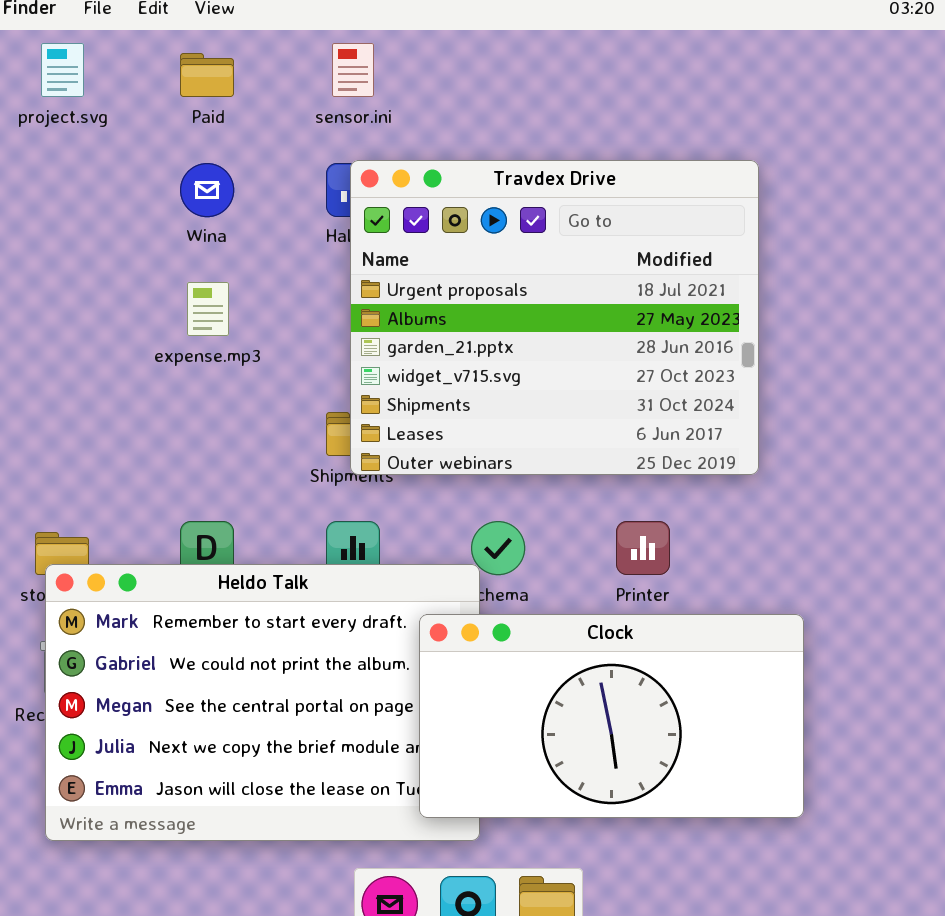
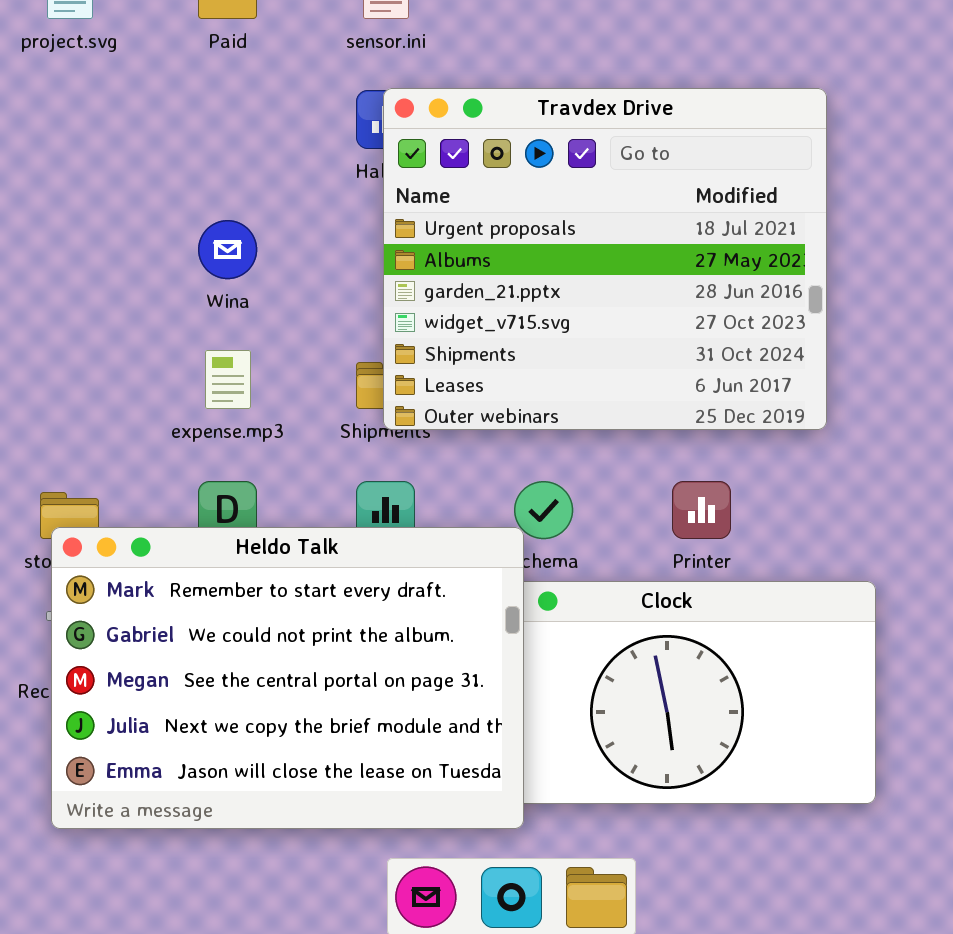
Wina: [180,163,234,217] -> [198,220,257,279], moved
expense.mp3: [187,282,229,336] -> [205,350,251,409], moved
Heldo Talk: [45,564,480,841] -> [51,527,524,829], raised

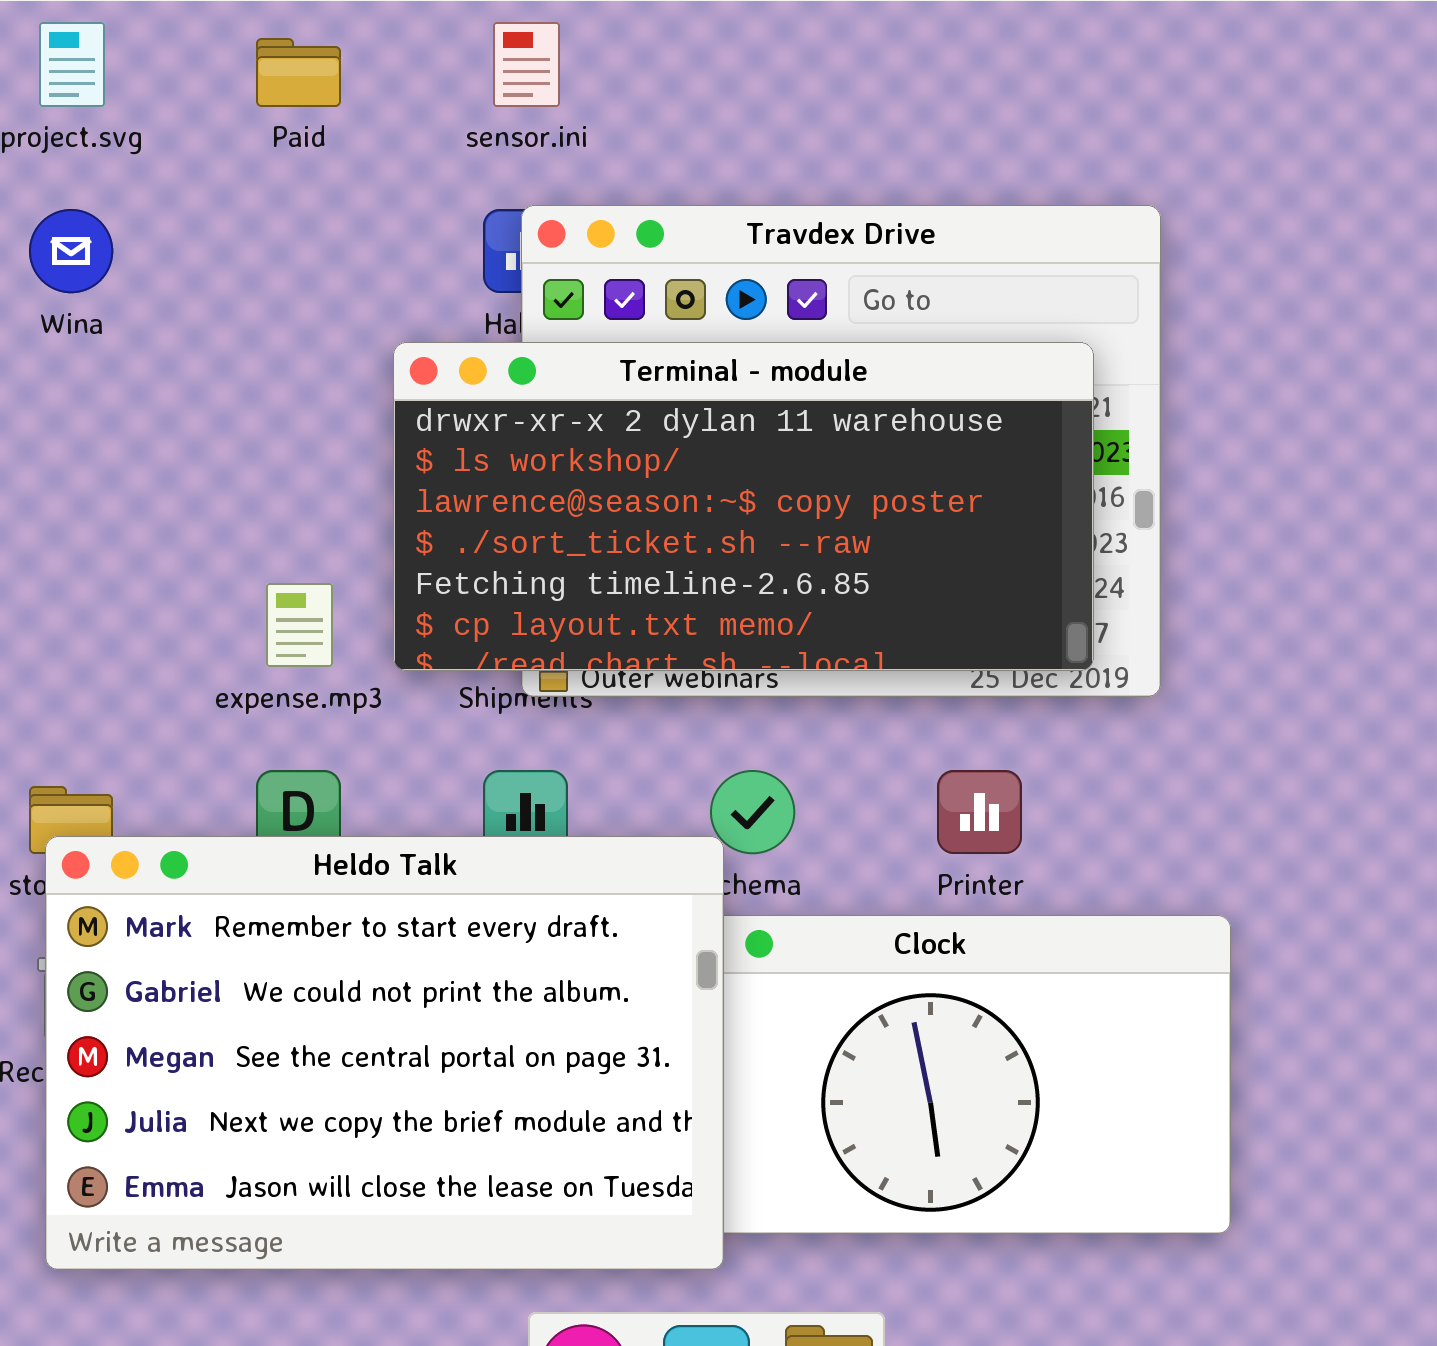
Terminal - module: none -> [393,342,1094,671], opened
Wina: [198,220,257,279] -> [29,209,113,293], moved

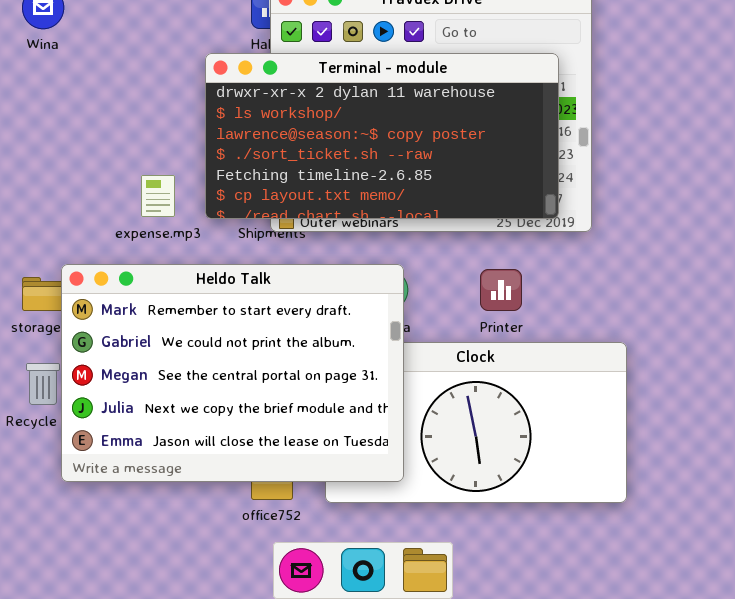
Heldo Talk: [45,836,724,1270] -> [61,264,404,482], moved

